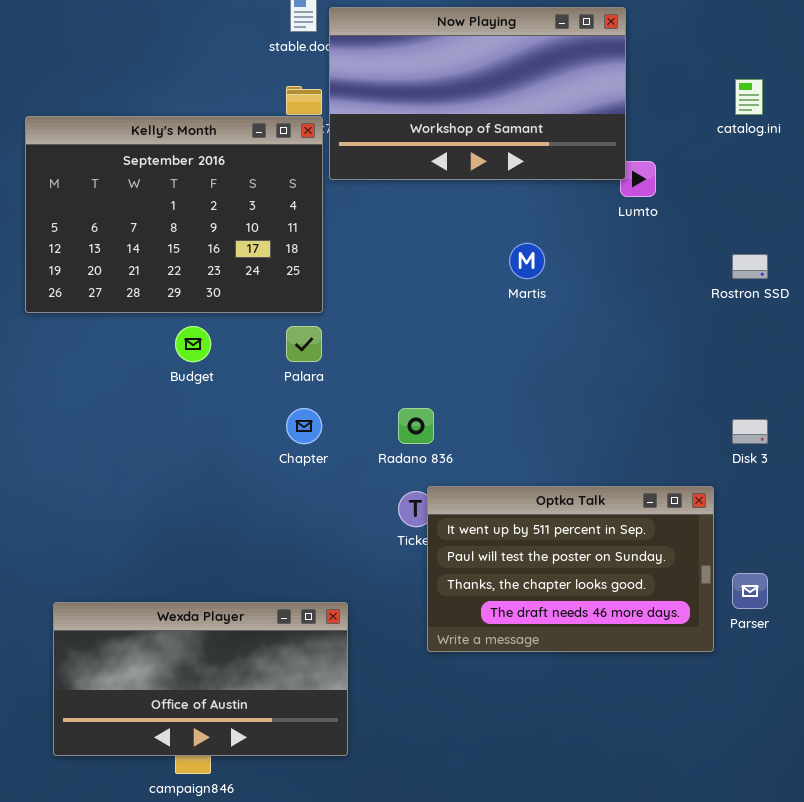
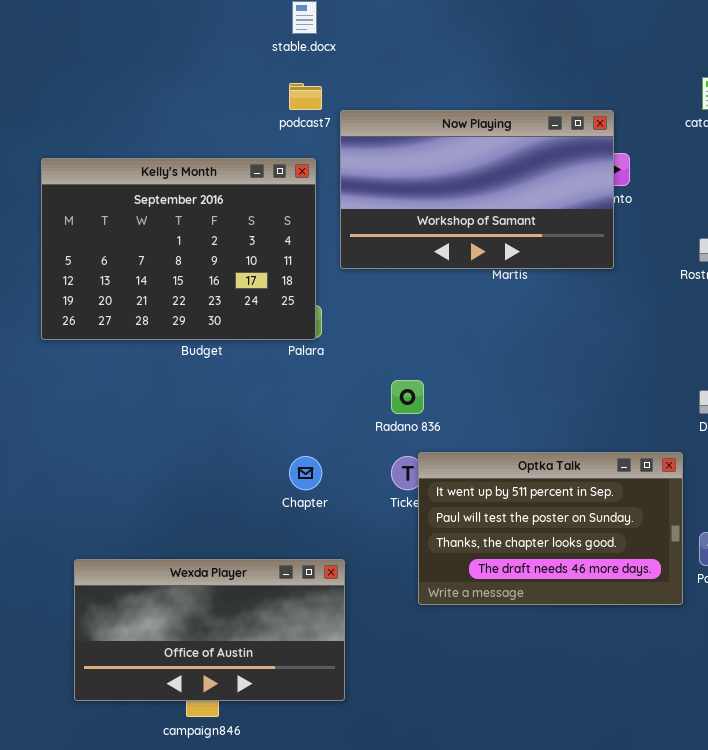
Now Playing: [329,7,626,180] -> [340,110,614,269], moved
Kelly's Month: [25,116,323,313] -> [41,158,316,340], moved
Chapter: [286,408,322,444] -> [289,456,322,490], moved

